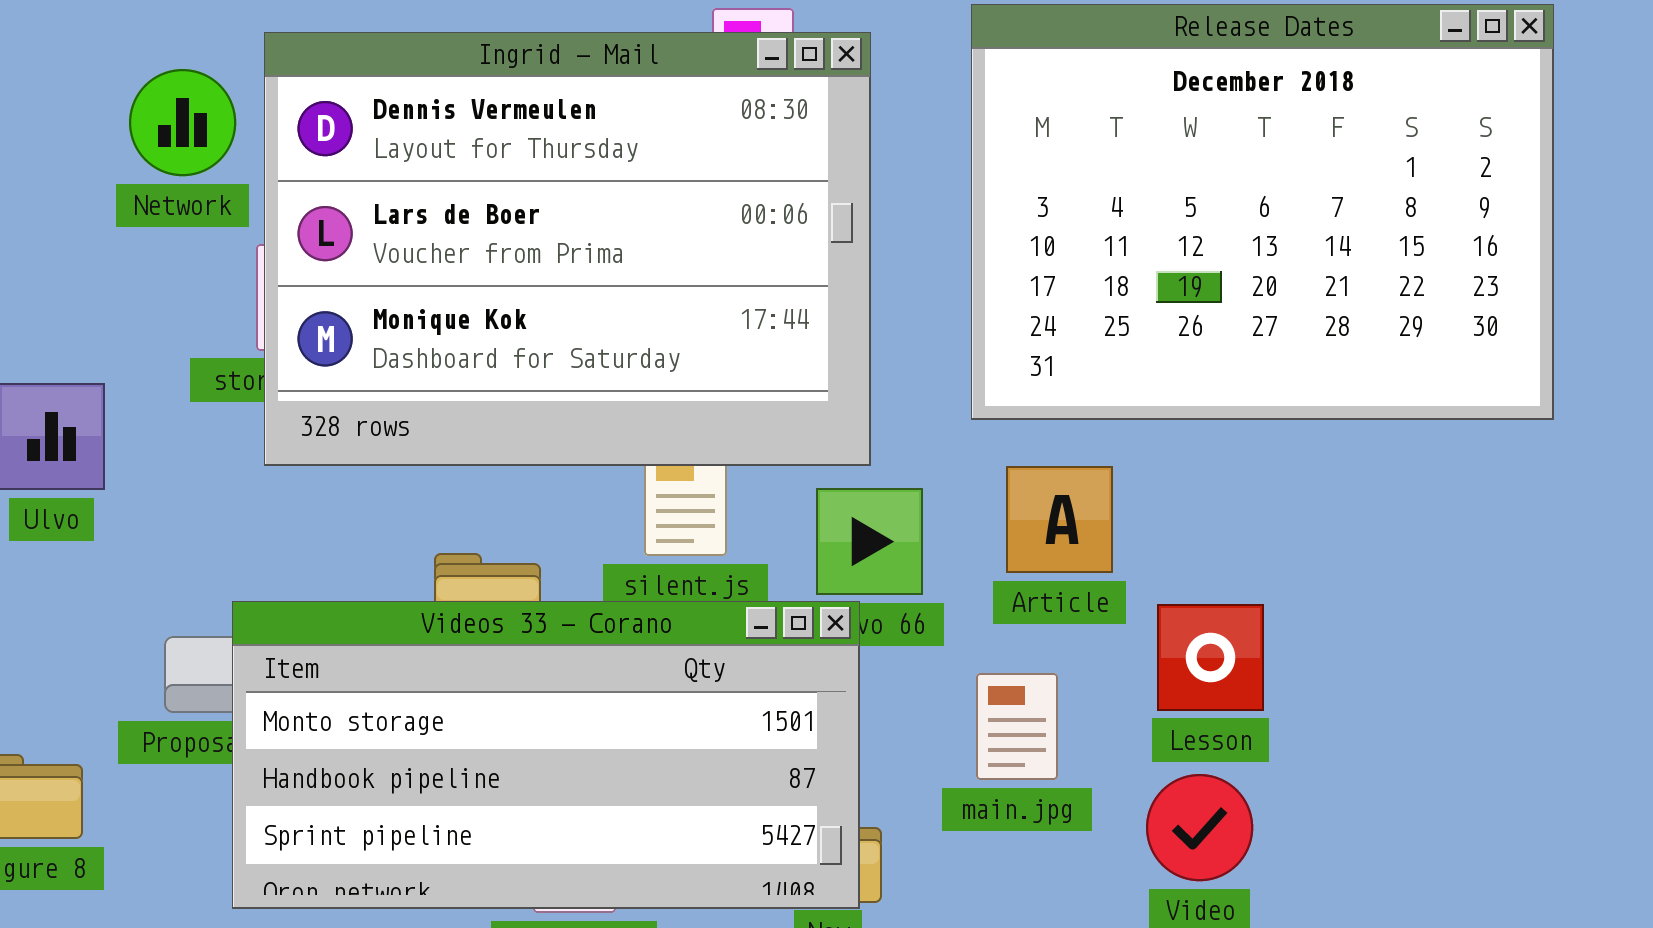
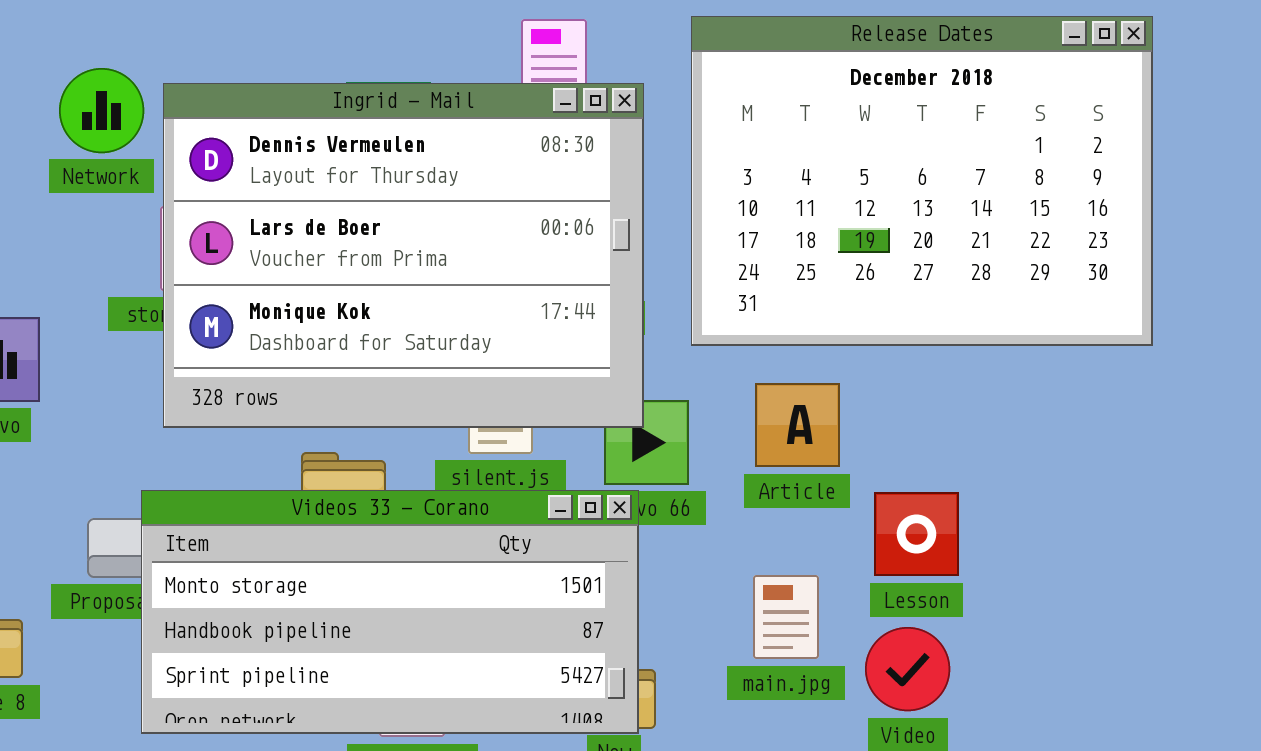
Release Dates: [971,4,1554,420] -> [691,16,1153,346], moved
Ingrid - Mail: [264,32,871,466] -> [163,83,644,428], moved
main.jpg: [976,673,1058,780] -> [753,575,819,659], moved

